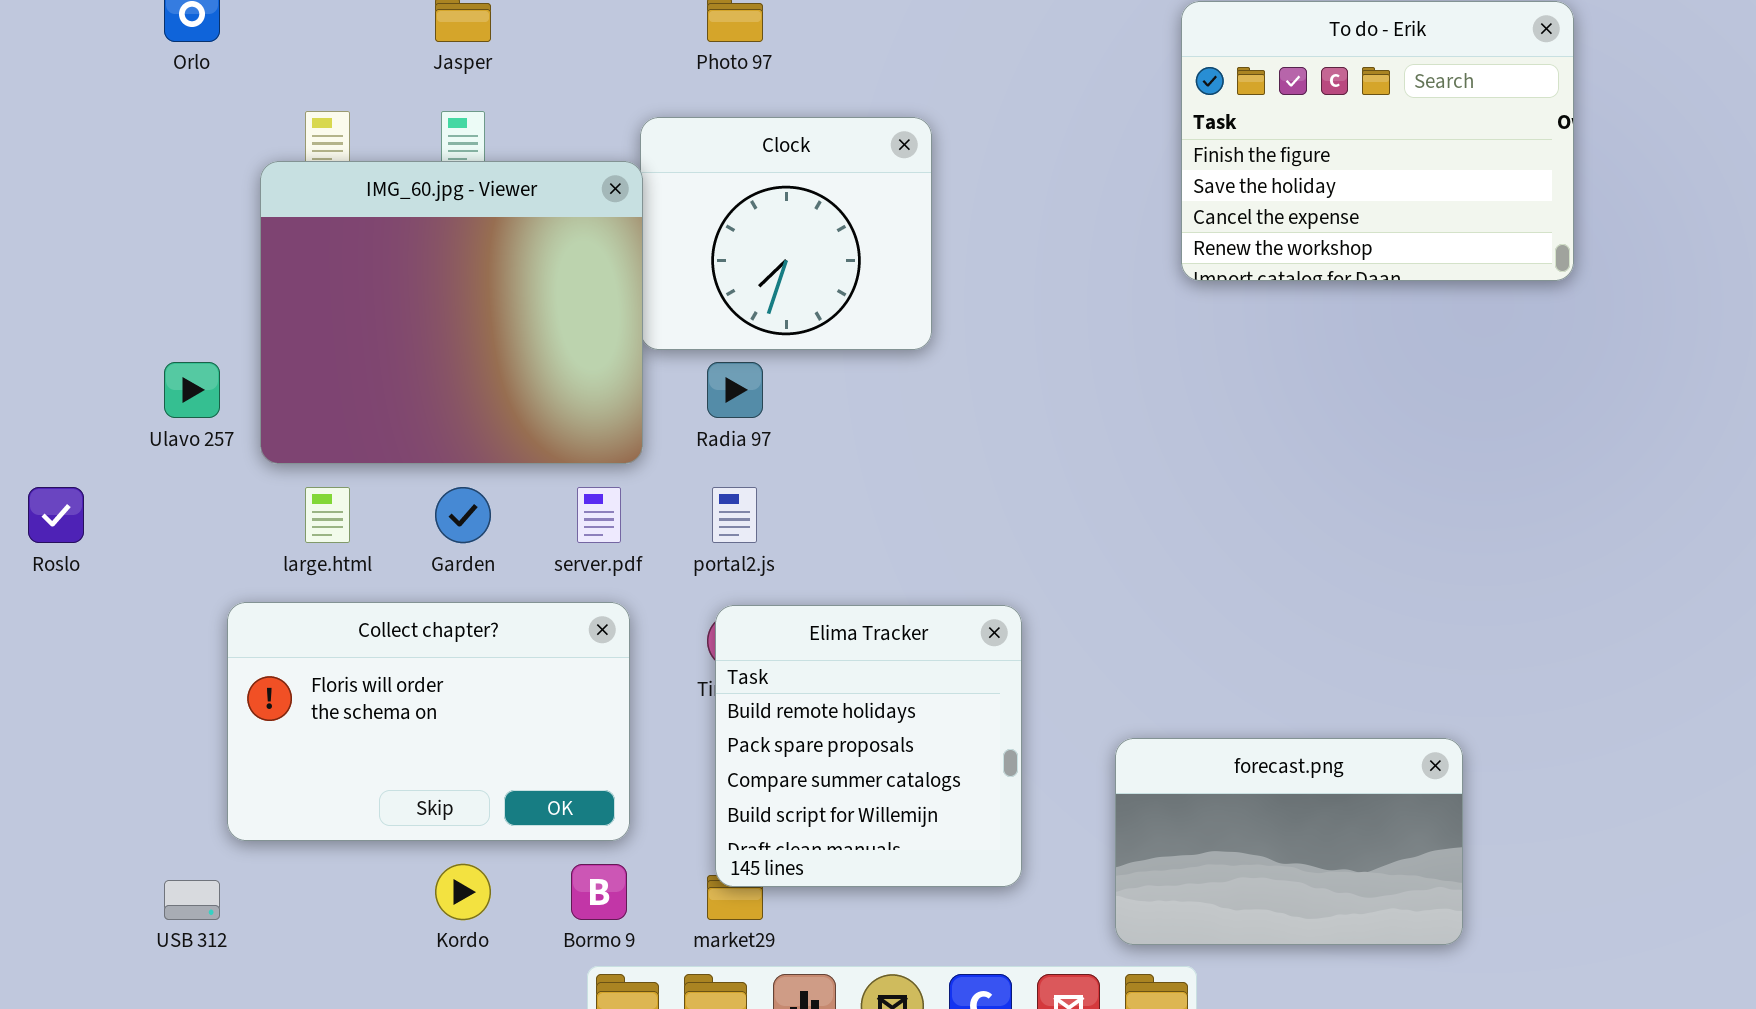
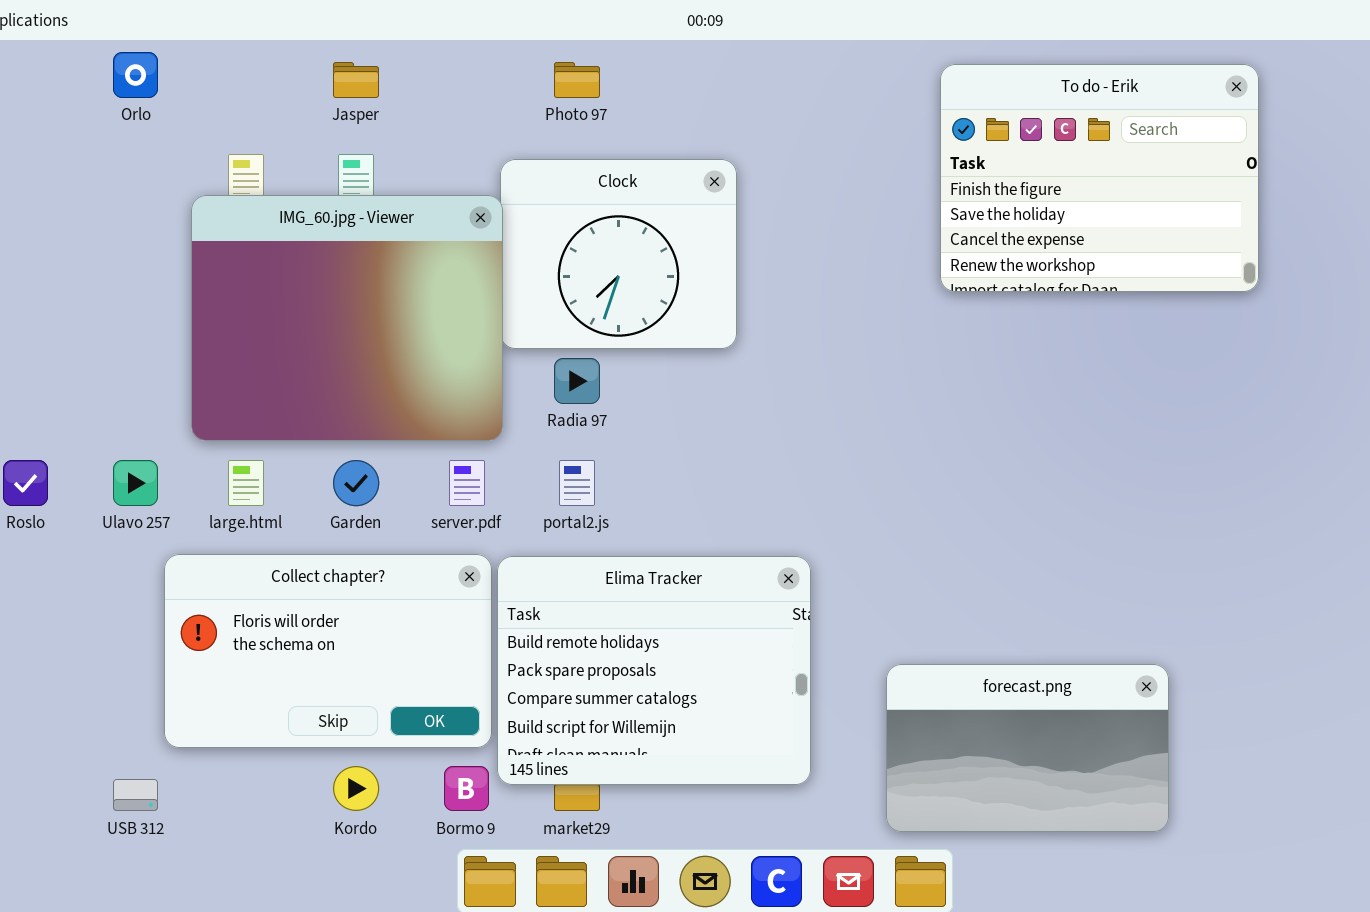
Ulavo 257: [164,362,220,418] -> [113,460,158,506], moved
Elima Tracker: [715,605,1022,887] -> [497,556,811,785], resized

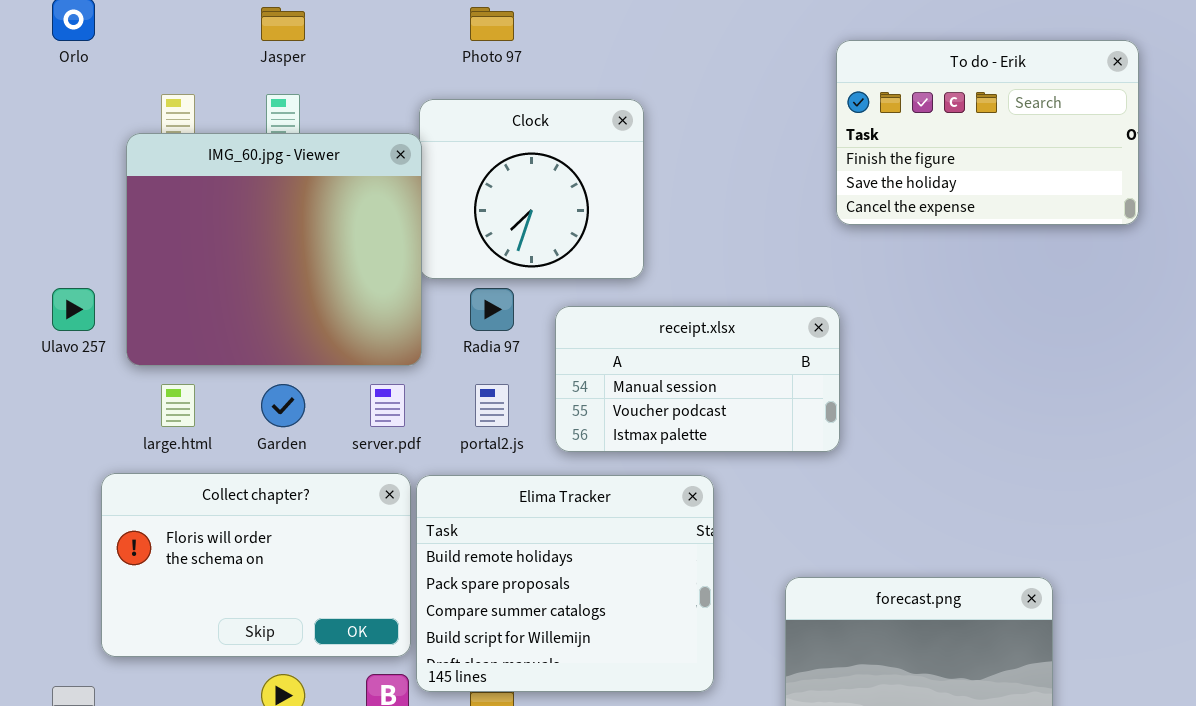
To do - Erik: [940,64,1259,292] -> [836,40,1139,225], resized
receipt.xlsx: none -> [555,306,840,452], opened
Ulavo 257: [113,460,158,506] -> [52,288,95,331], moved

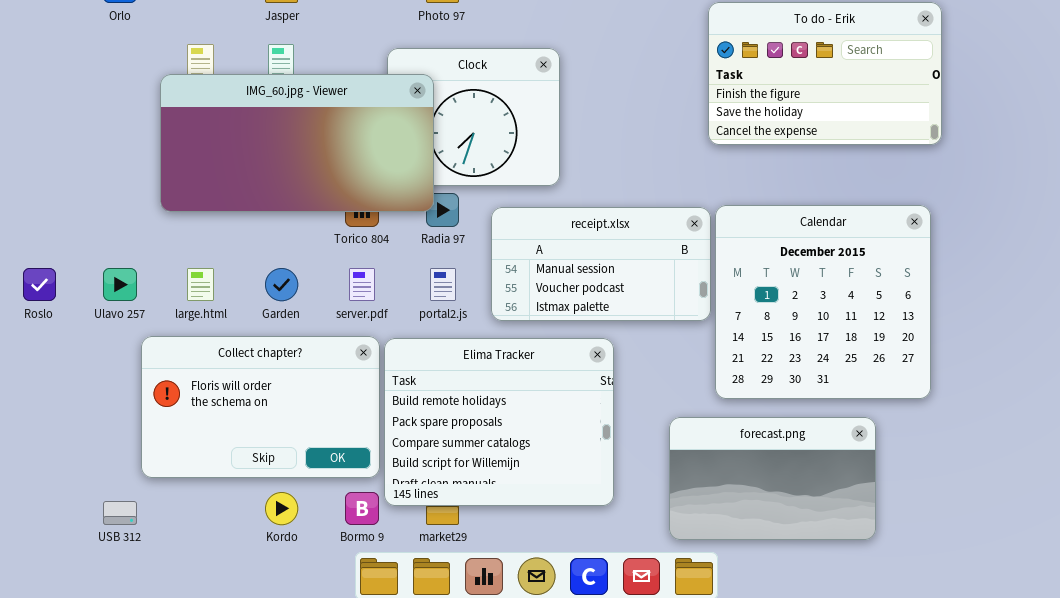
IMG_60.jpg - Viewer: [126,133,422,366] -> [160,74,434,212], resized
Ulavo 257: [52,288,95,331] -> [103,268,137,301], moved
Calendar: none -> [715,205,931,399], opened

